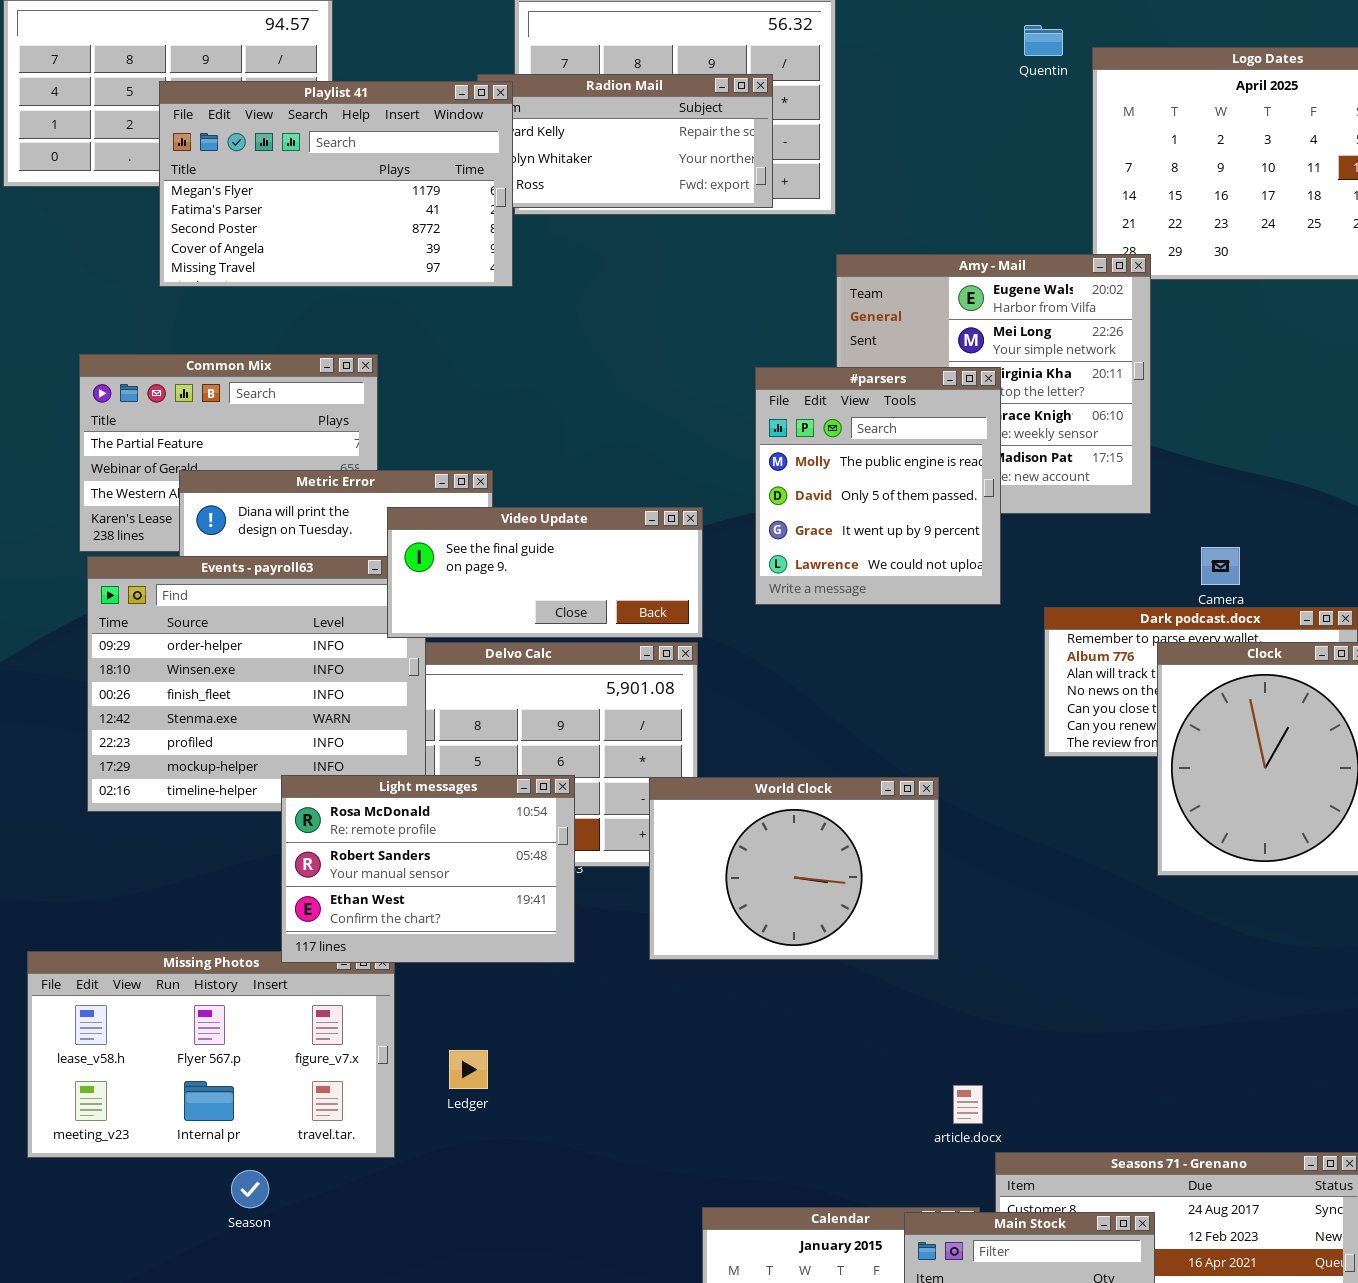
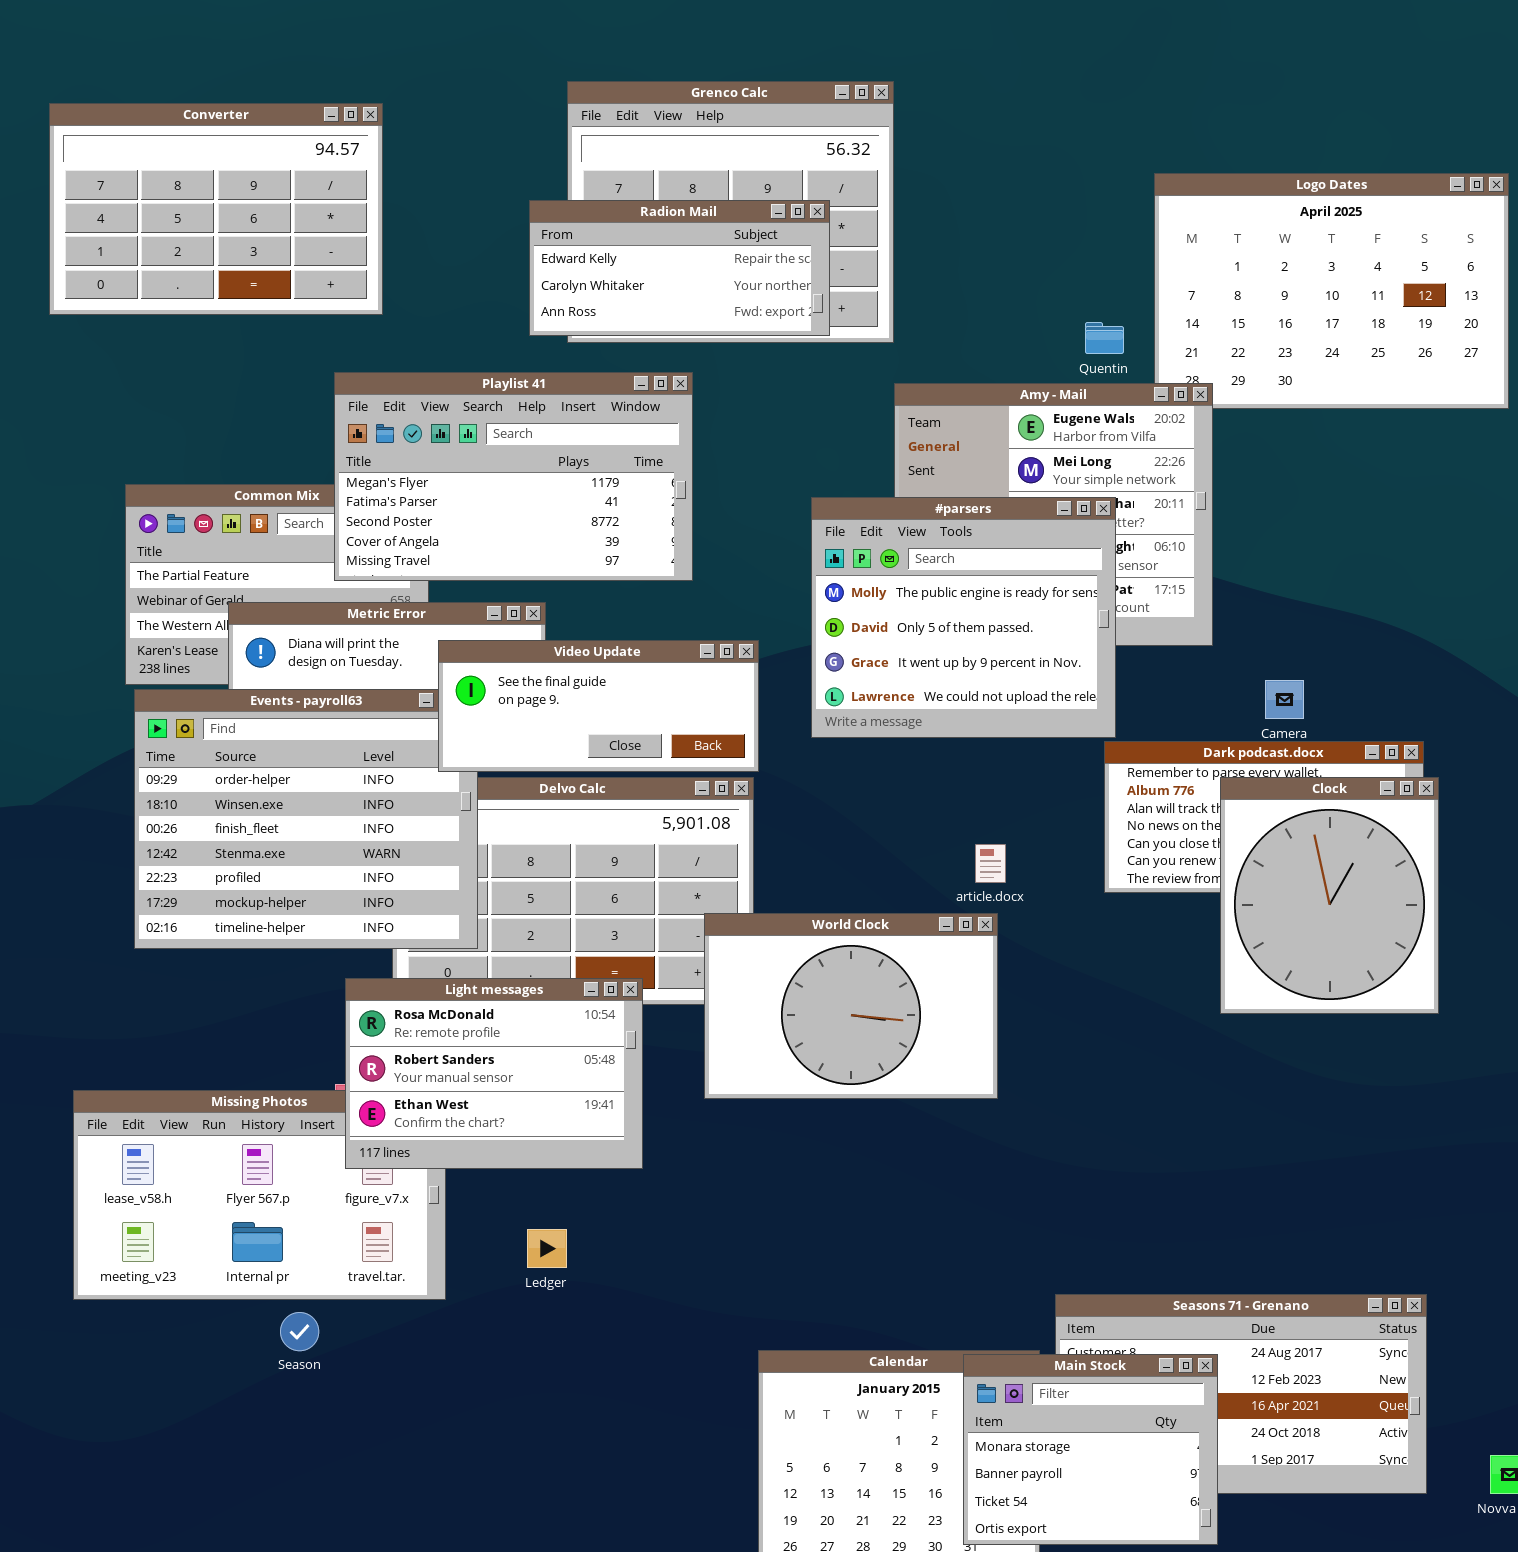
Quentin: [1024,25,1063,56] -> [1085,322,1124,354], moved
Playlist 41: [159,81,513,287] -> [334,372,693,581], moved
#parsers: [755,367,1001,605] -> [811,497,1116,738], resized
Light messages: [281,775,575,963] -> [345,978,643,1169], moved
Ledger: [449,1050,488,1089] -> [527,1229,567,1268], moved
article.docx: [953,1085,983,1124] -> [975,844,1006,883], moved

